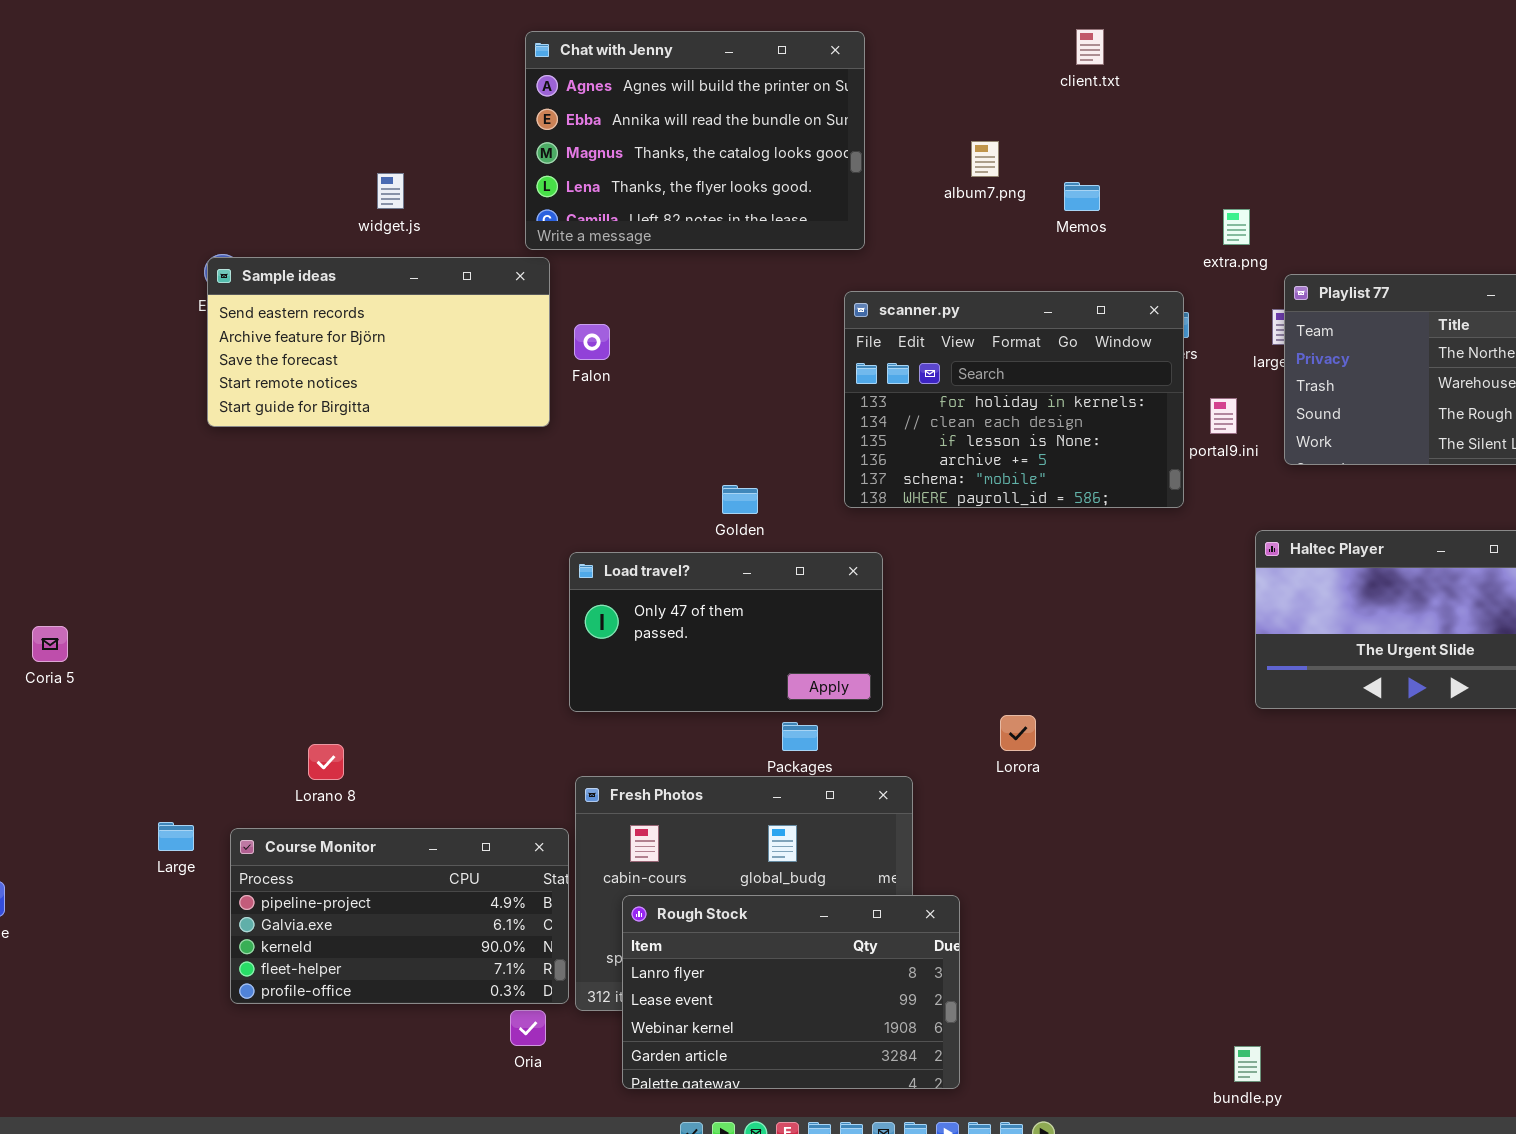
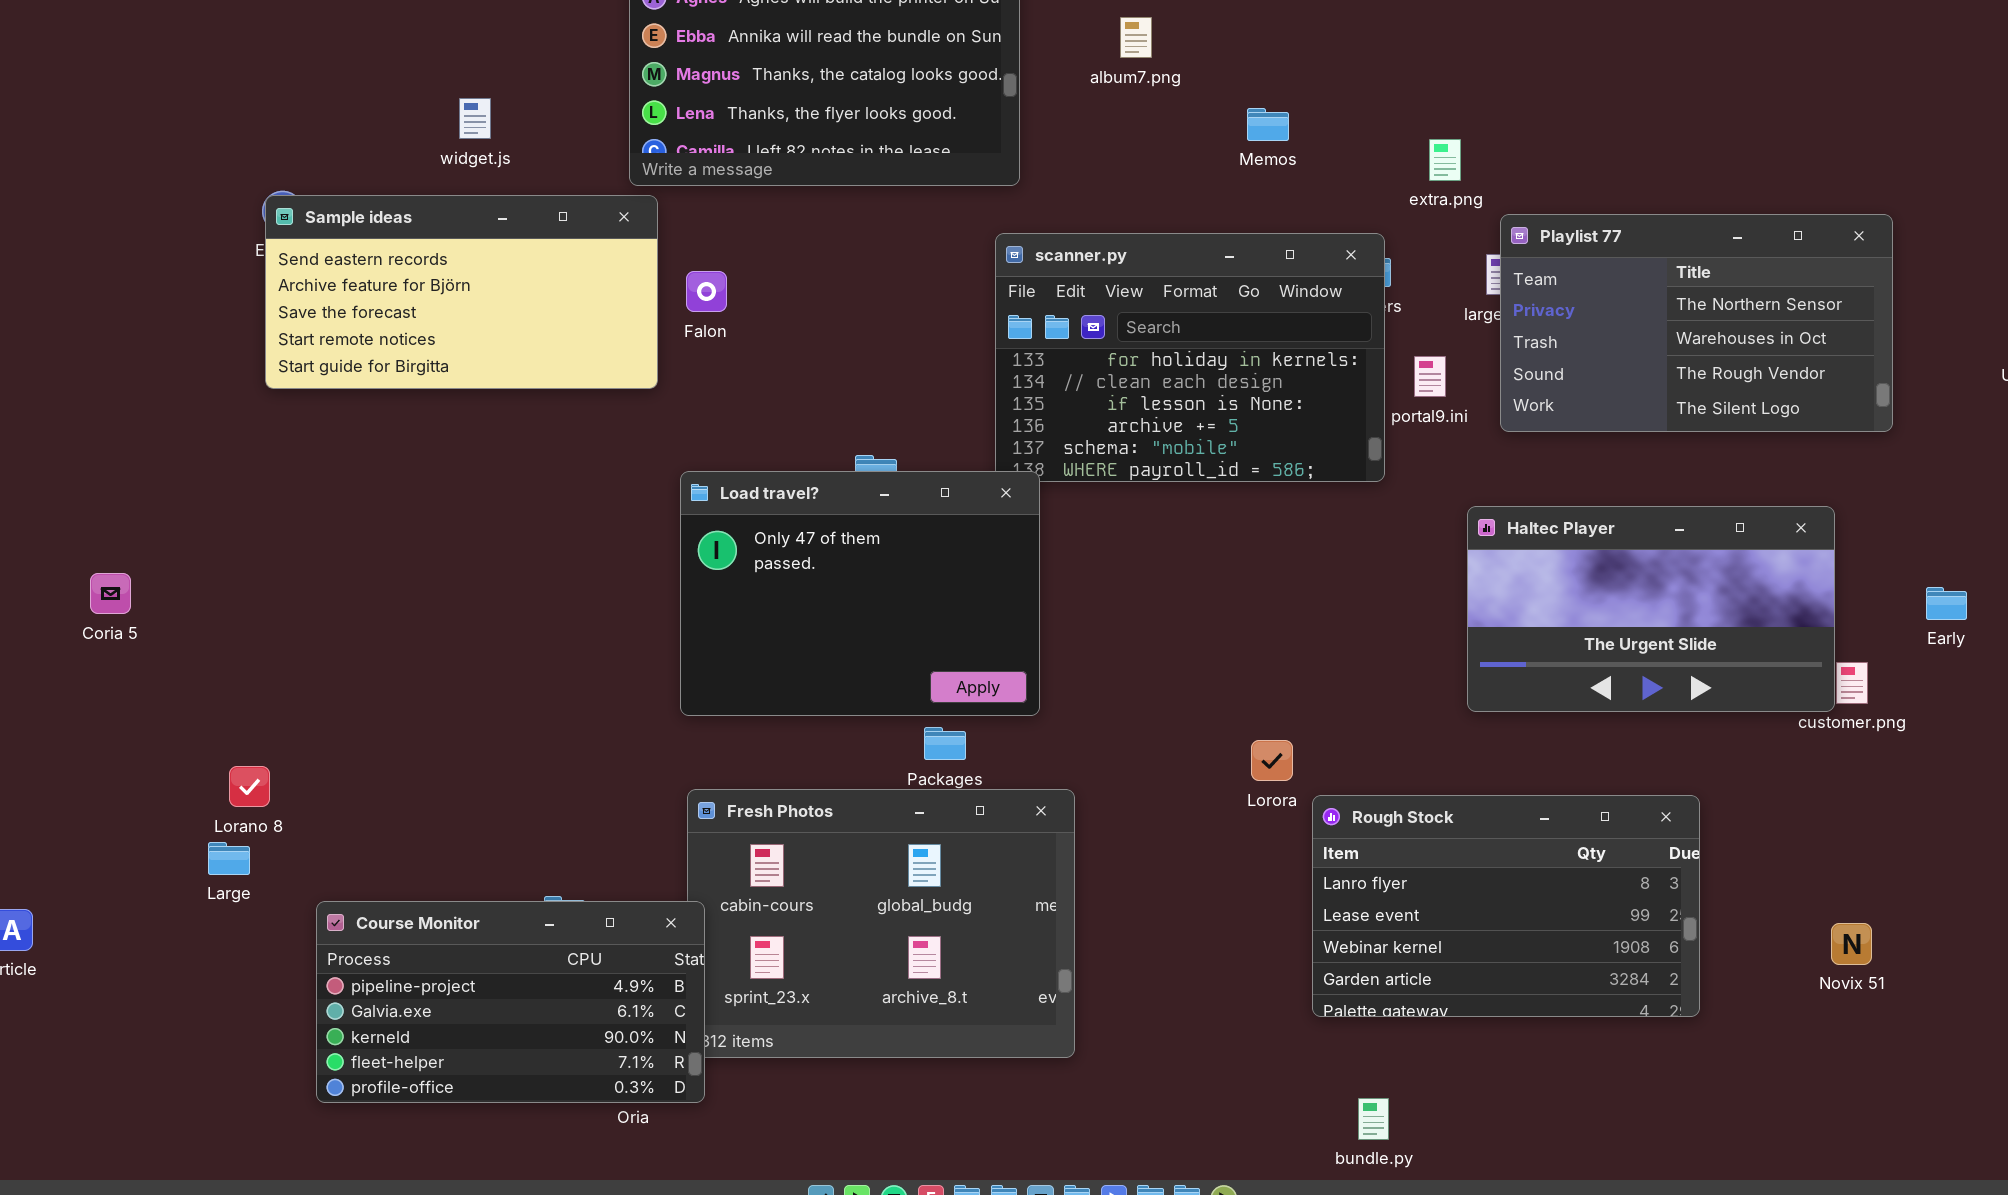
album7.png: [971,141,999,177] -> [1120,17,1152,58], moved
Load travel?: [569,552,883,712] -> [680,471,1040,716], resized
Coria 5: [32,626,68,662] -> [90,573,131,614], moved
Lorora: [1000,715,1036,751] -> [1251,740,1293,781], moved
Lorano 8: [308,744,344,780] -> [229,766,270,807], moved
Course Monitor: [230,828,569,1004] -> [316,901,705,1103], moved
Rough Stock: [622,895,960,1089] -> [1312,795,1700,1017], moved
bundle.py: [1234,1046,1261,1082] -> [1358,1098,1389,1140], moved

